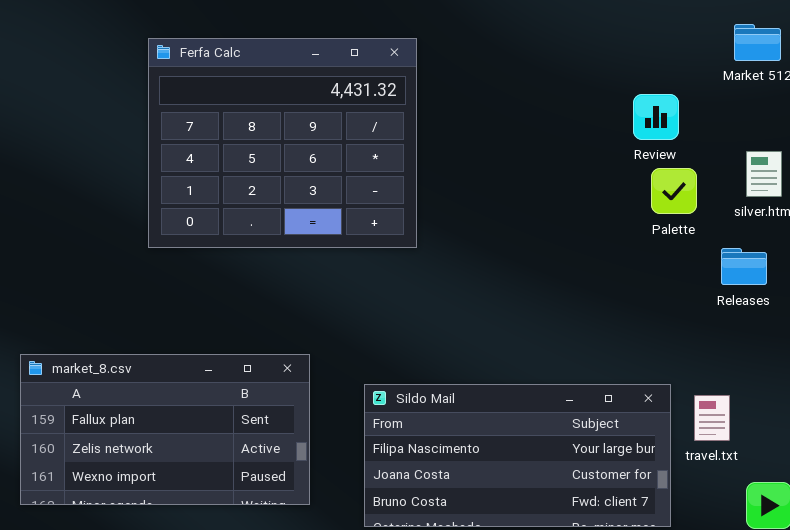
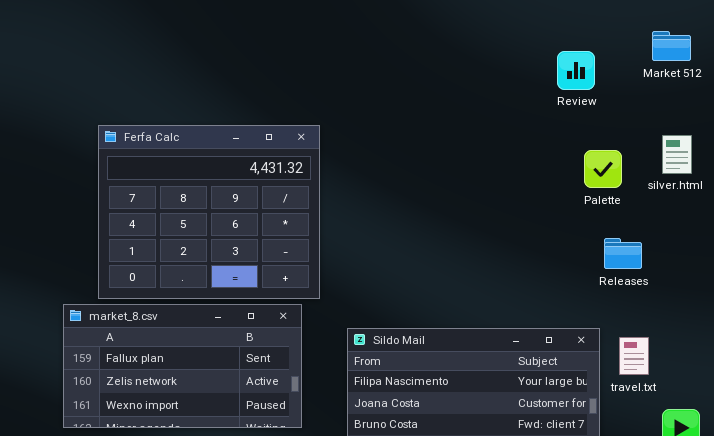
Ferfa Calc: [148,38,417,248] -> [98,125,320,299], moved
Review: [633,94,679,140] -> [557,51,595,90], moved
Releases: [721,248,767,285] -> [604,238,642,269], moved

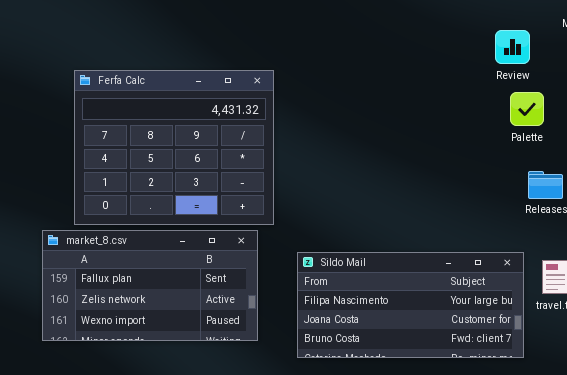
Review: [557,51,595,90] -> [495,30,530,64], moved

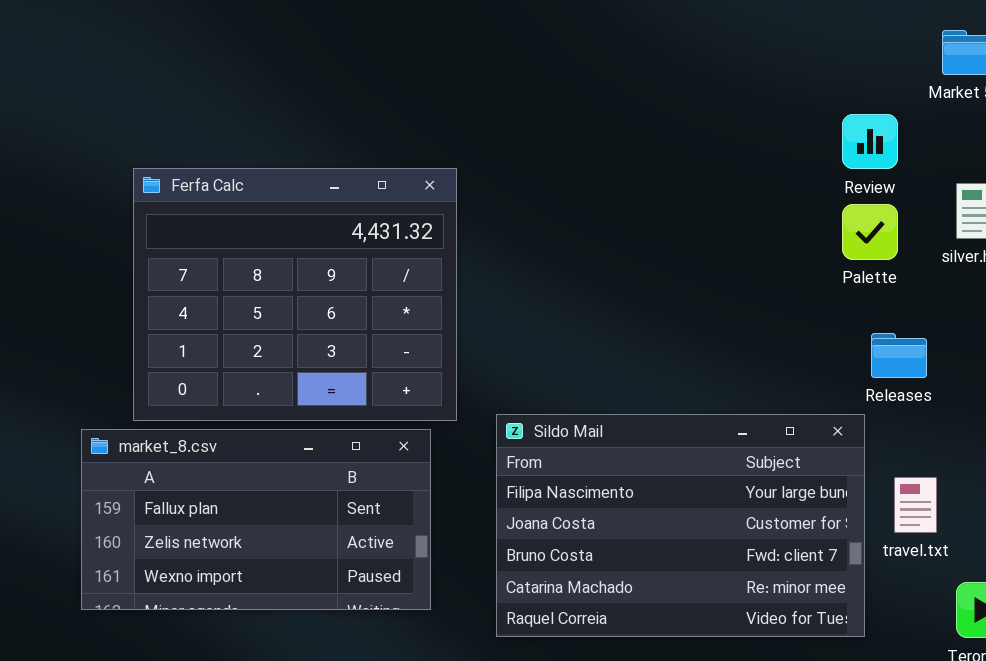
Review: [495,30,530,64] -> [842,114,898,169], moved
Sildo Mail: [297,252,524,358] -> [496,414,865,637], resized

